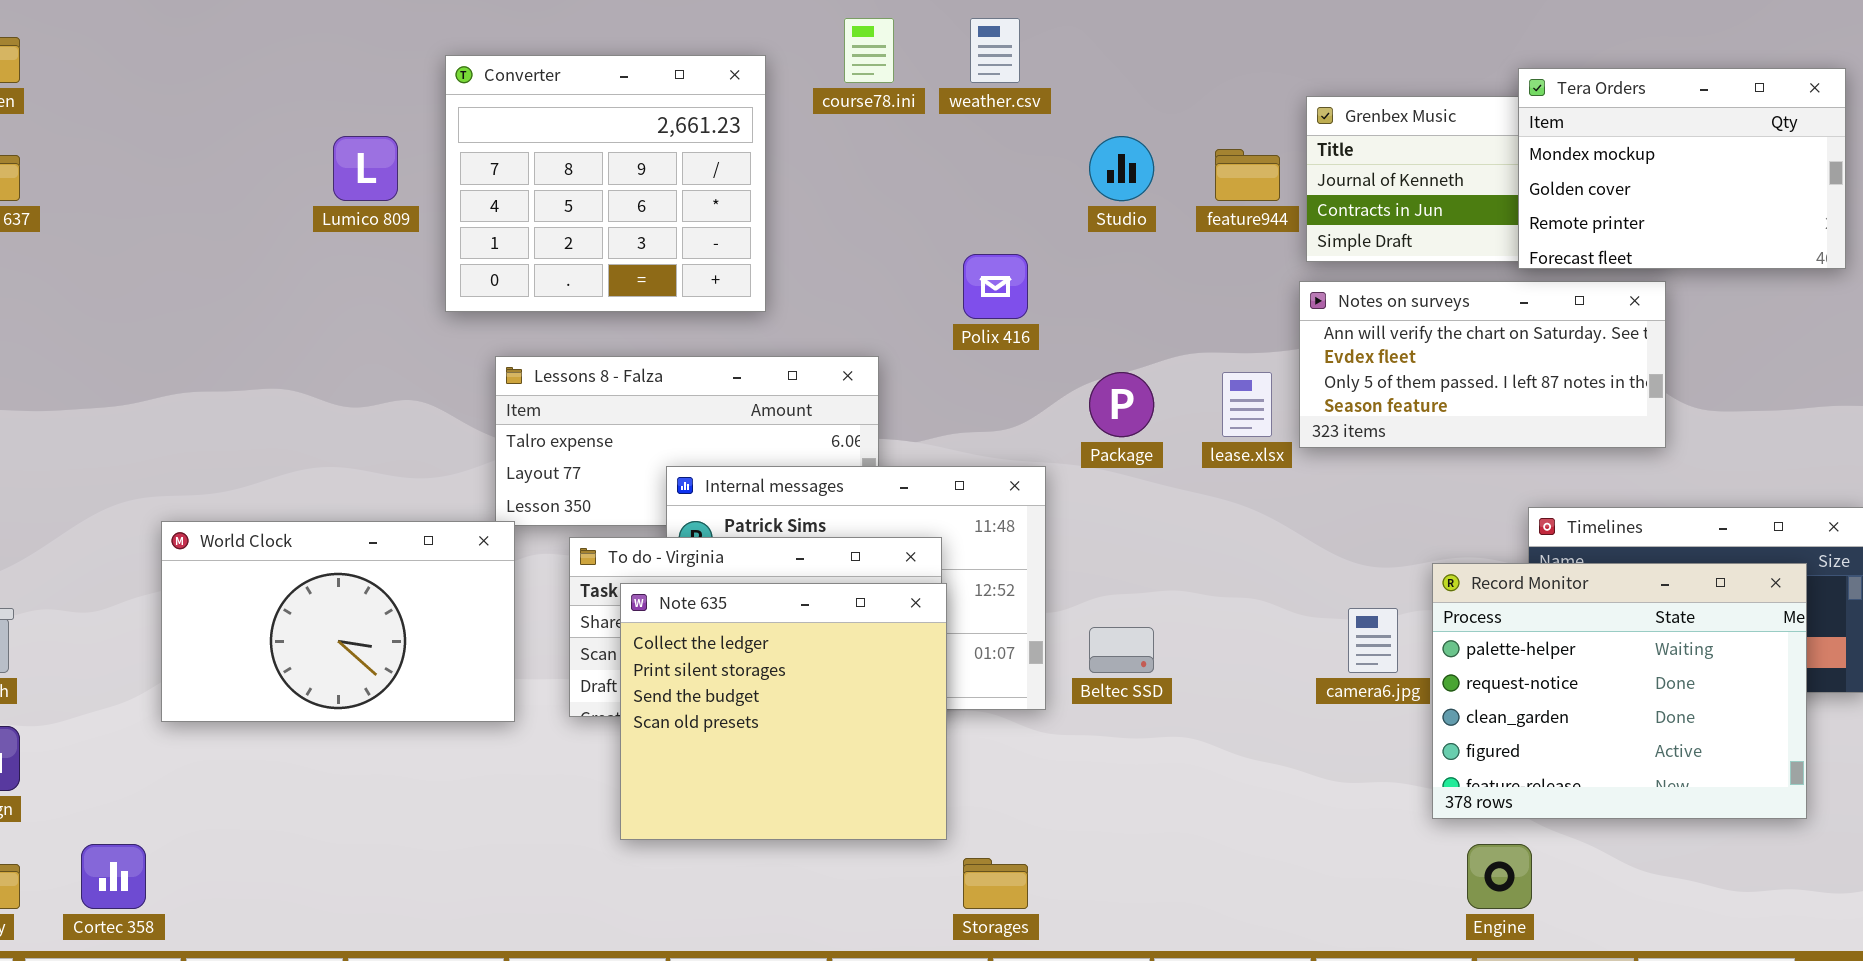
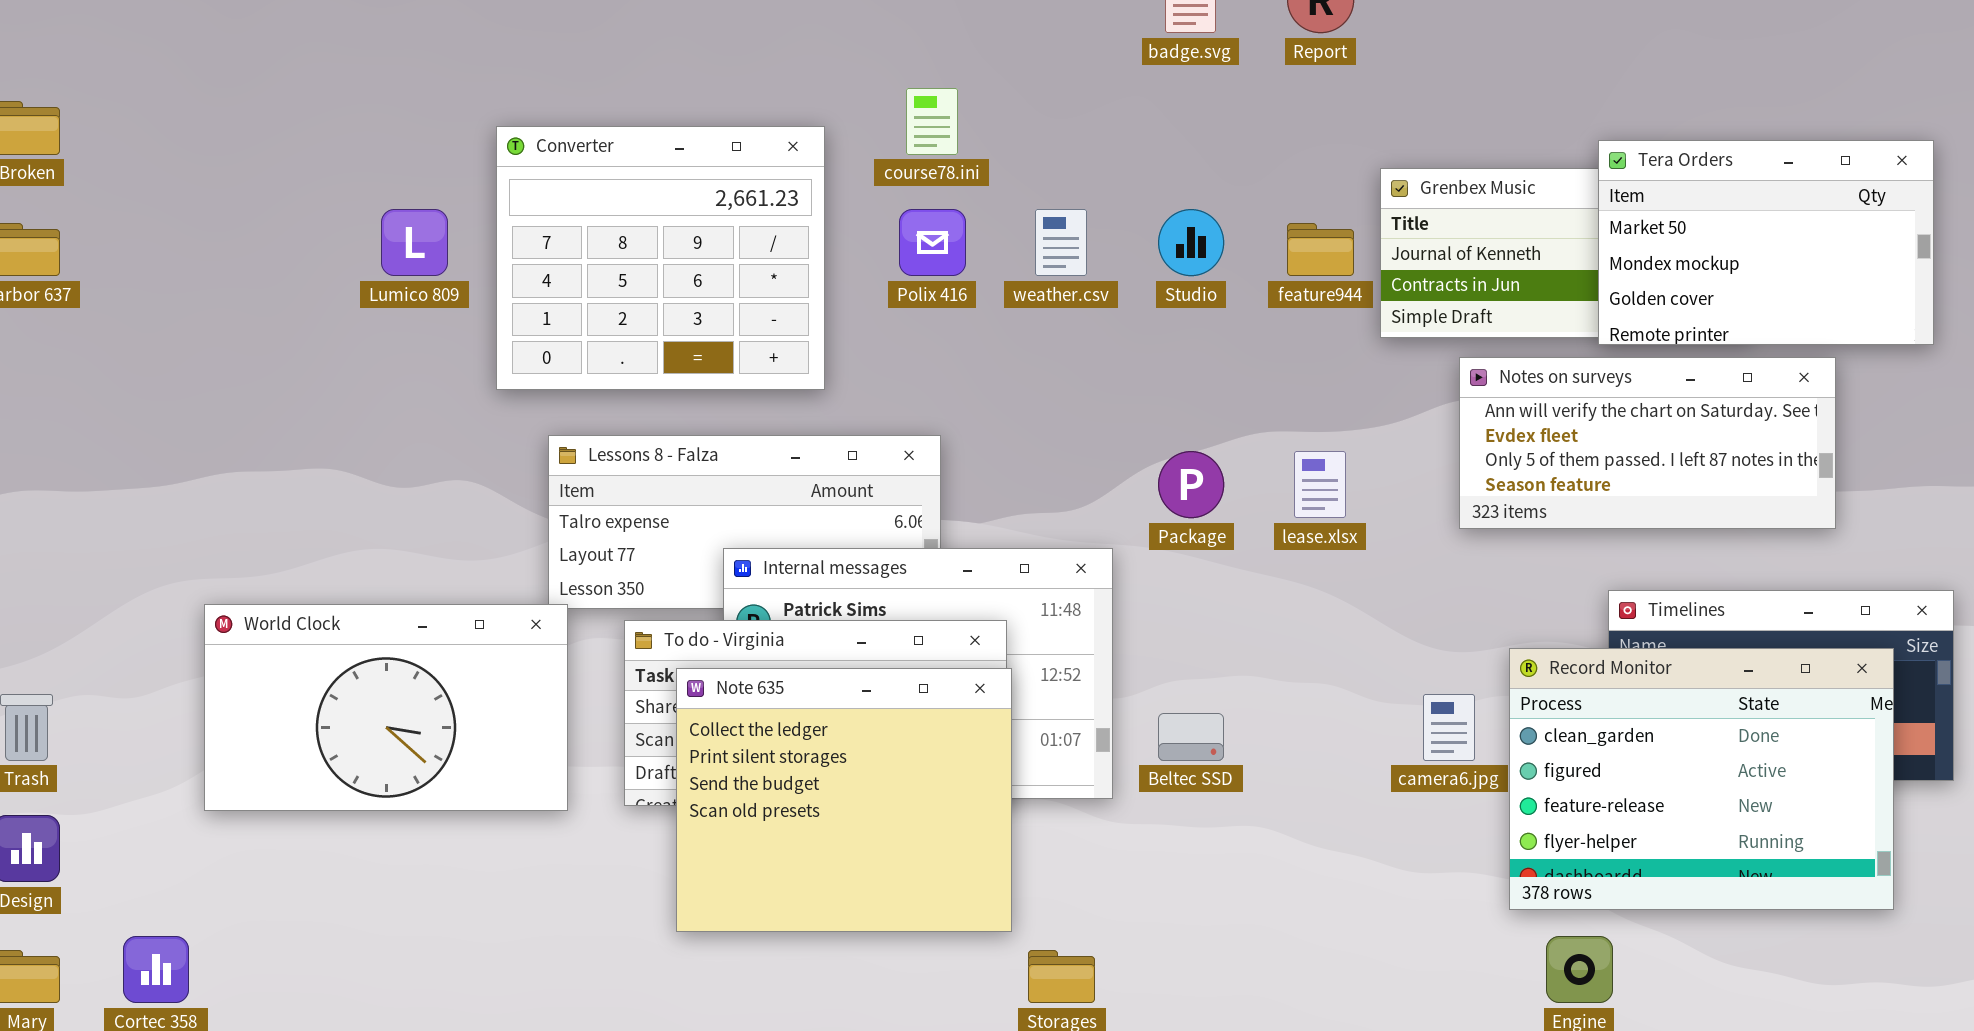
weather.csv: [970,18,1020,83] -> [1035,209,1087,276], moved
Tera Orders: [1518,68,1846,269] -> [1598,140,1934,345], scrolled up 1 row
Polix 416: [963,254,1028,319] -> [899,209,966,276], moved
Notes on surveys: [1299,281,1666,448] -> [1459,357,1836,529], moved
Record Monitor: [1432,563,1807,819] -> [1509,648,1894,910], scrolled down 2 rows

